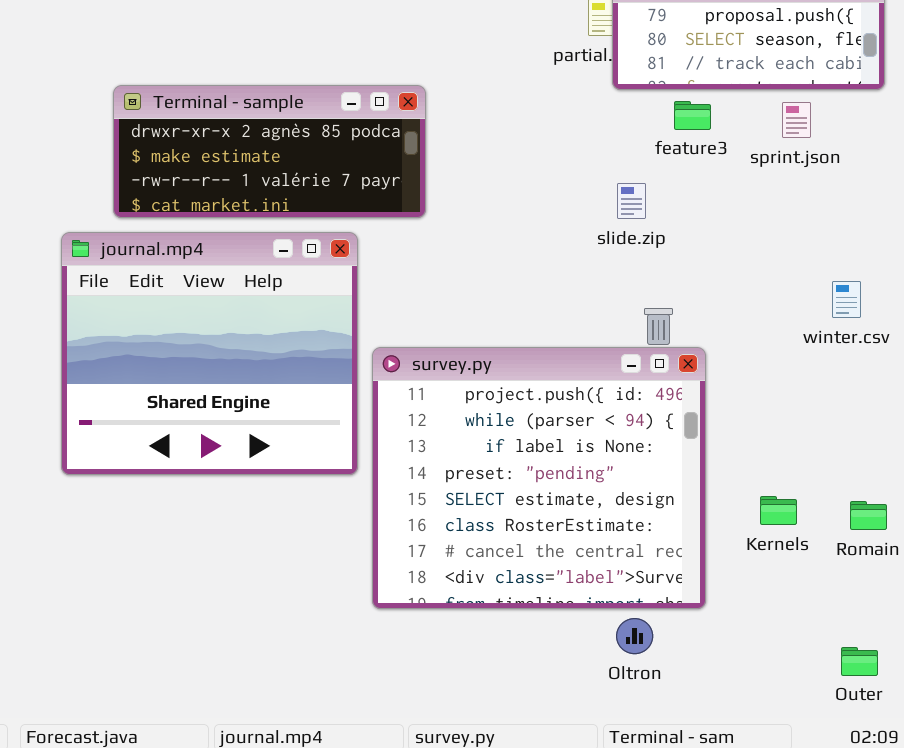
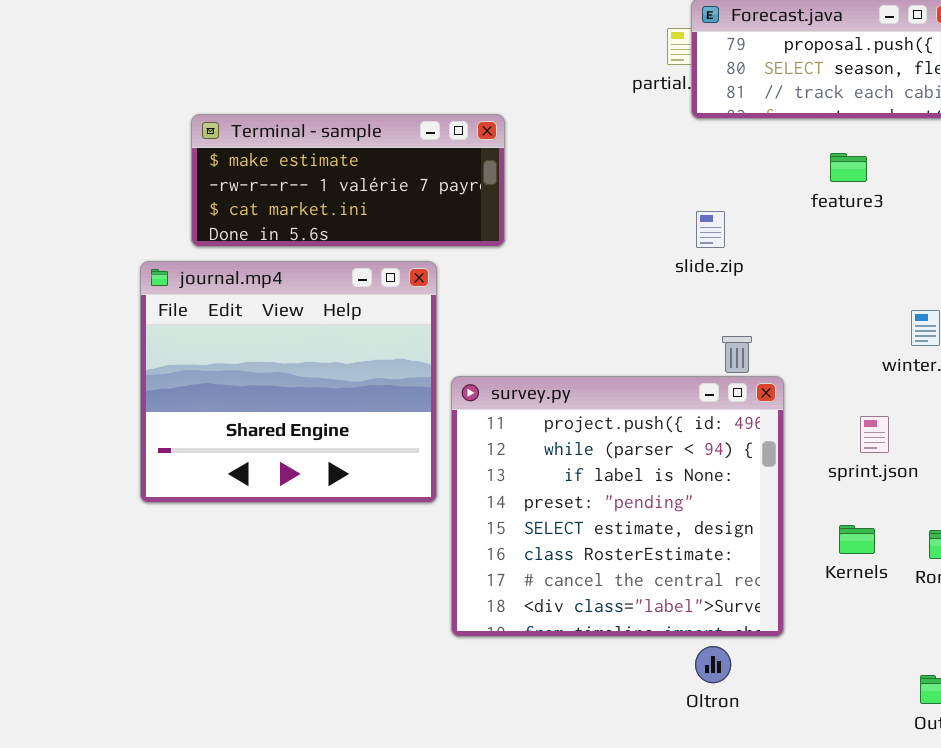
Terminal - sample: [113,85,426,218] -> [191,114,505,247], scrolled down 1 row
feature3: [674,101,711,130] -> [830,153,867,182], moved
sprint.json: [782,102,811,138] -> [860,416,889,453], moved

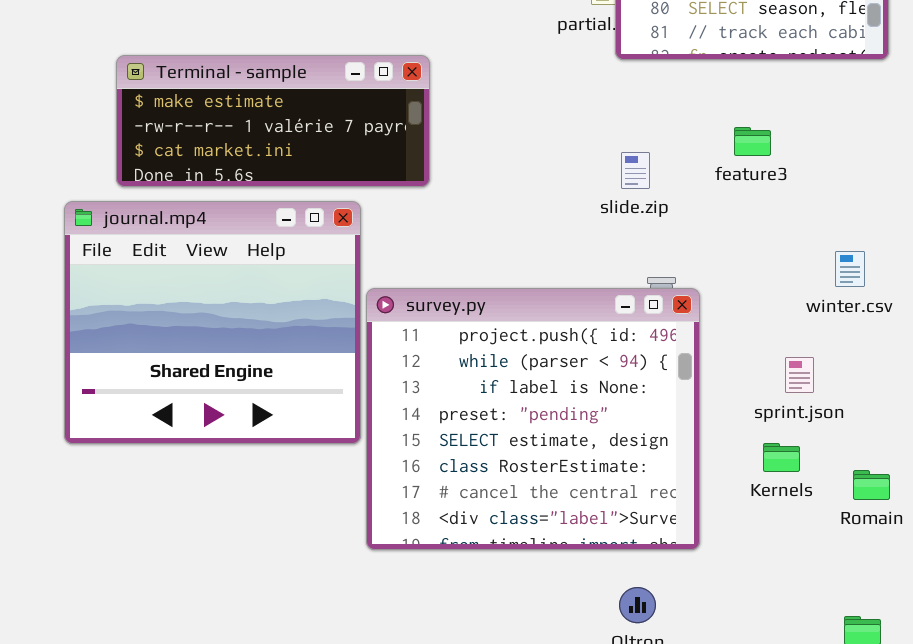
feature3: [830,153,867,182] -> [734,127,771,156], moved
survey.py: [451,376,784,637] -> [366,288,700,550], moved
Kernels: [839,525,875,554] -> [763,443,800,472], moved

